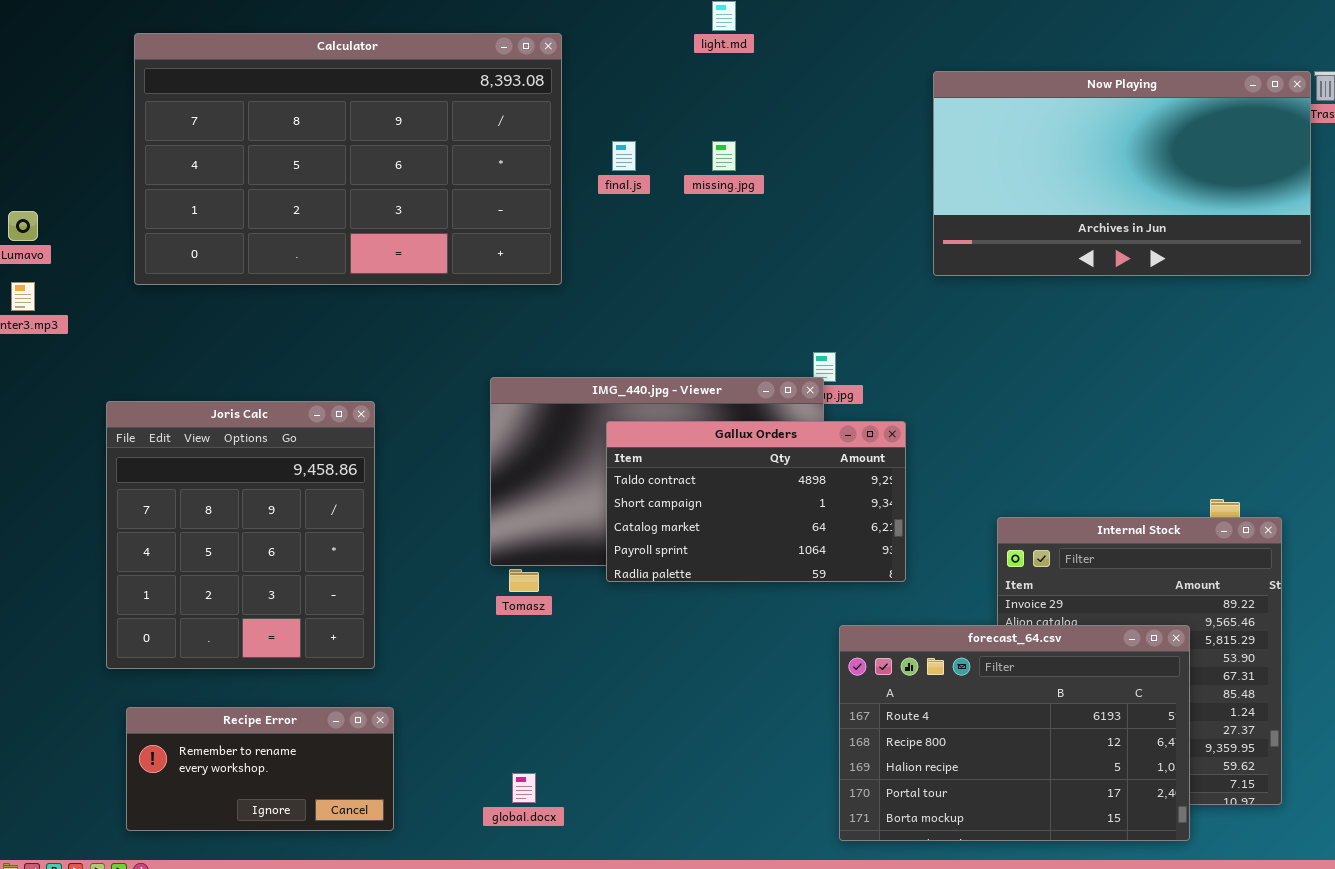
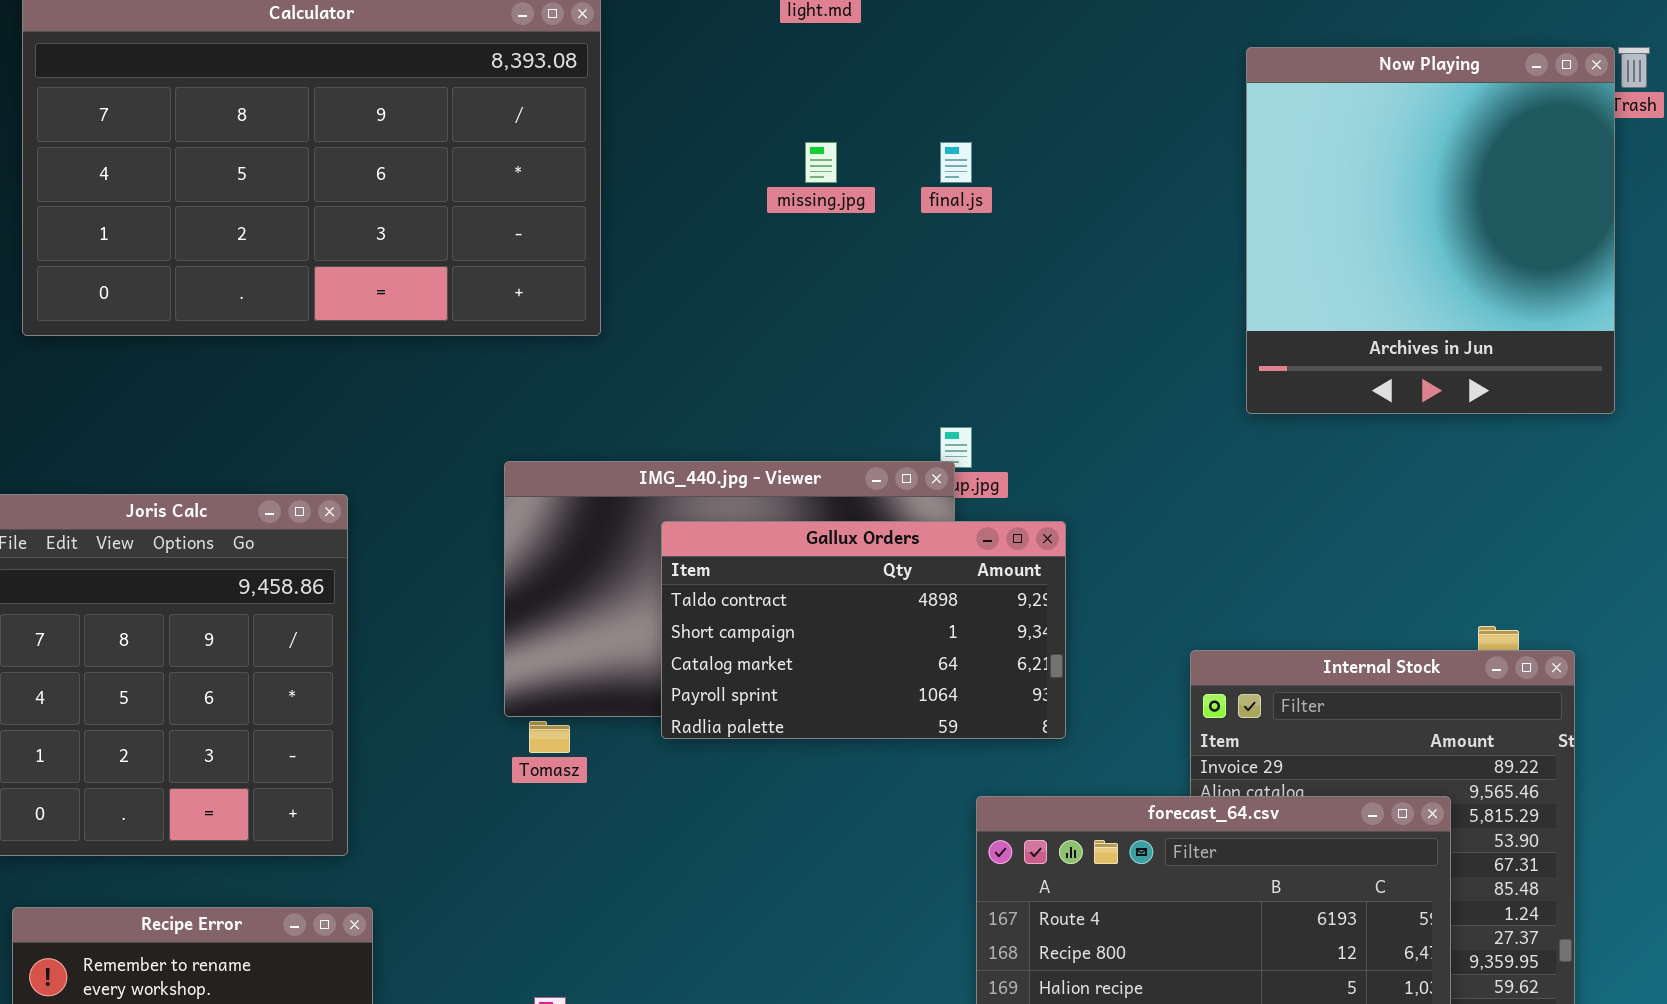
Now Playing: [933,71,1311,276] -> [1246,47,1615,414], resized
final.js: [612,141,636,171] -> [940,142,972,183], moved

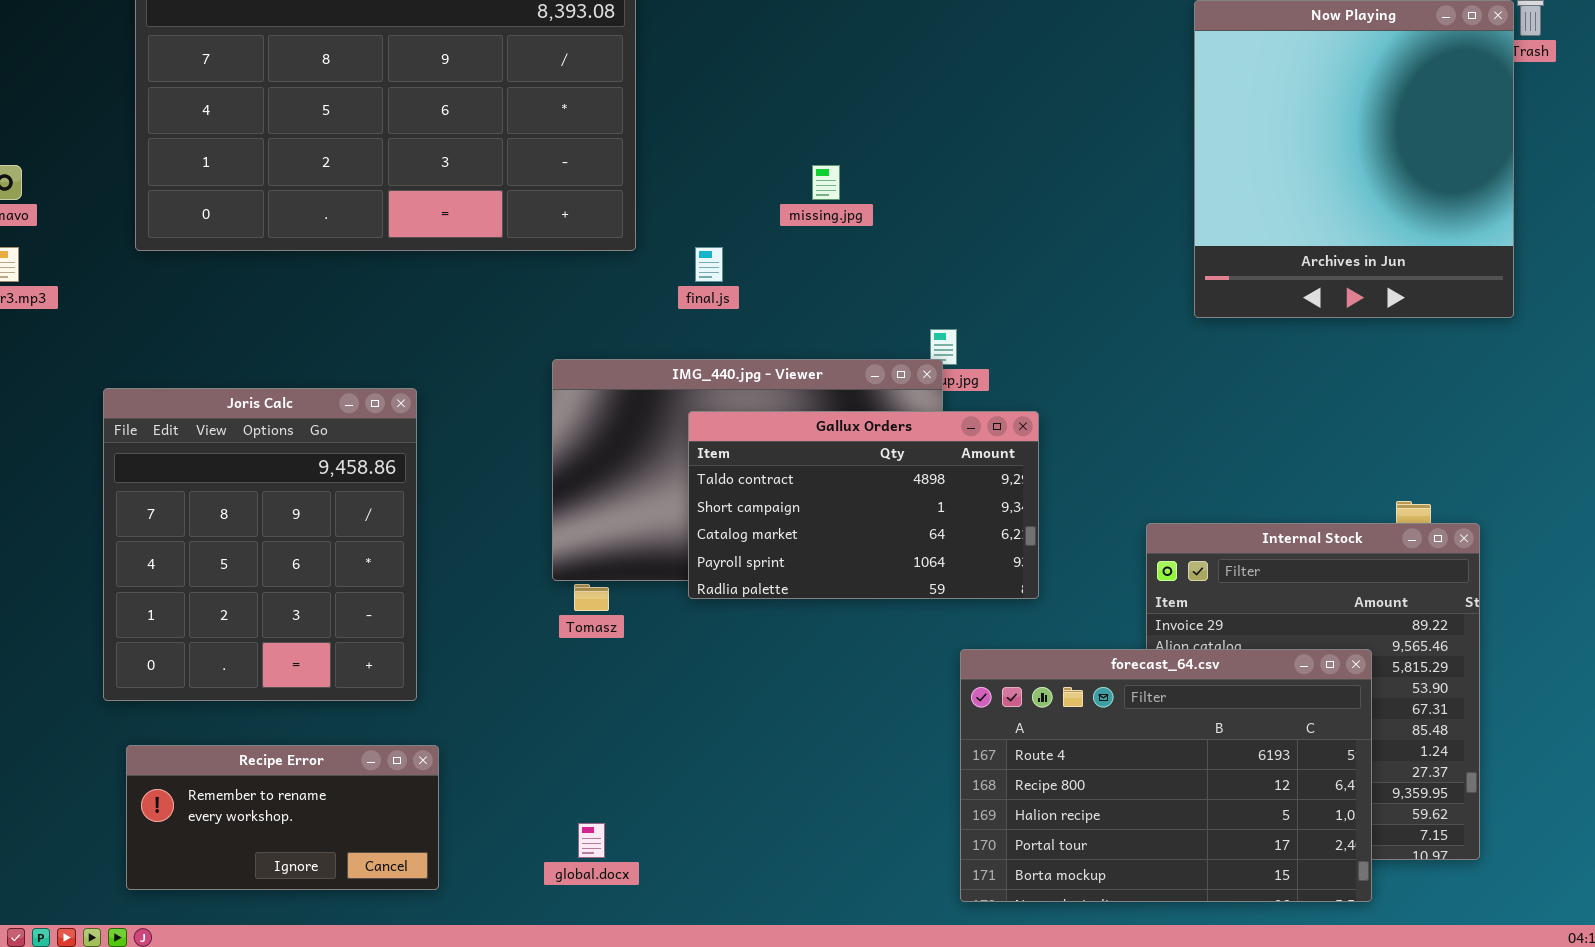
missing.jpg: [805,142,837,183] -> [812,165,840,200], moved
final.js: [940,142,972,183] -> [695,247,723,282], moved

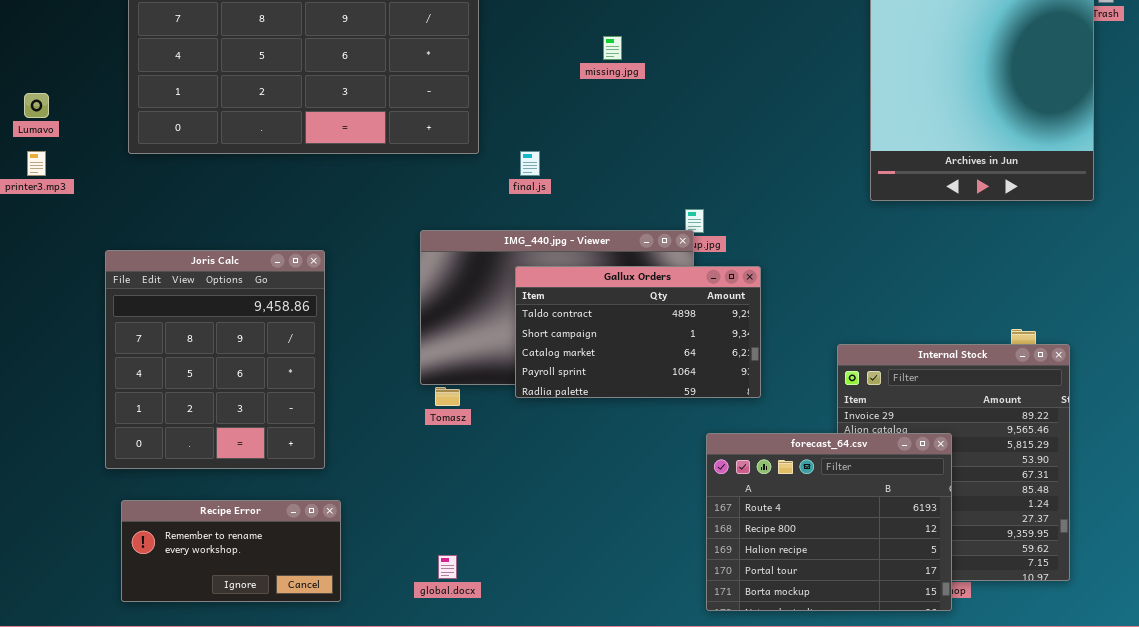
missing.jpg: [812,165,840,200] -> [603,36,622,60], moved
forecast_64.csv: [960,649,1372,902] -> [706,433,952,611], resized

